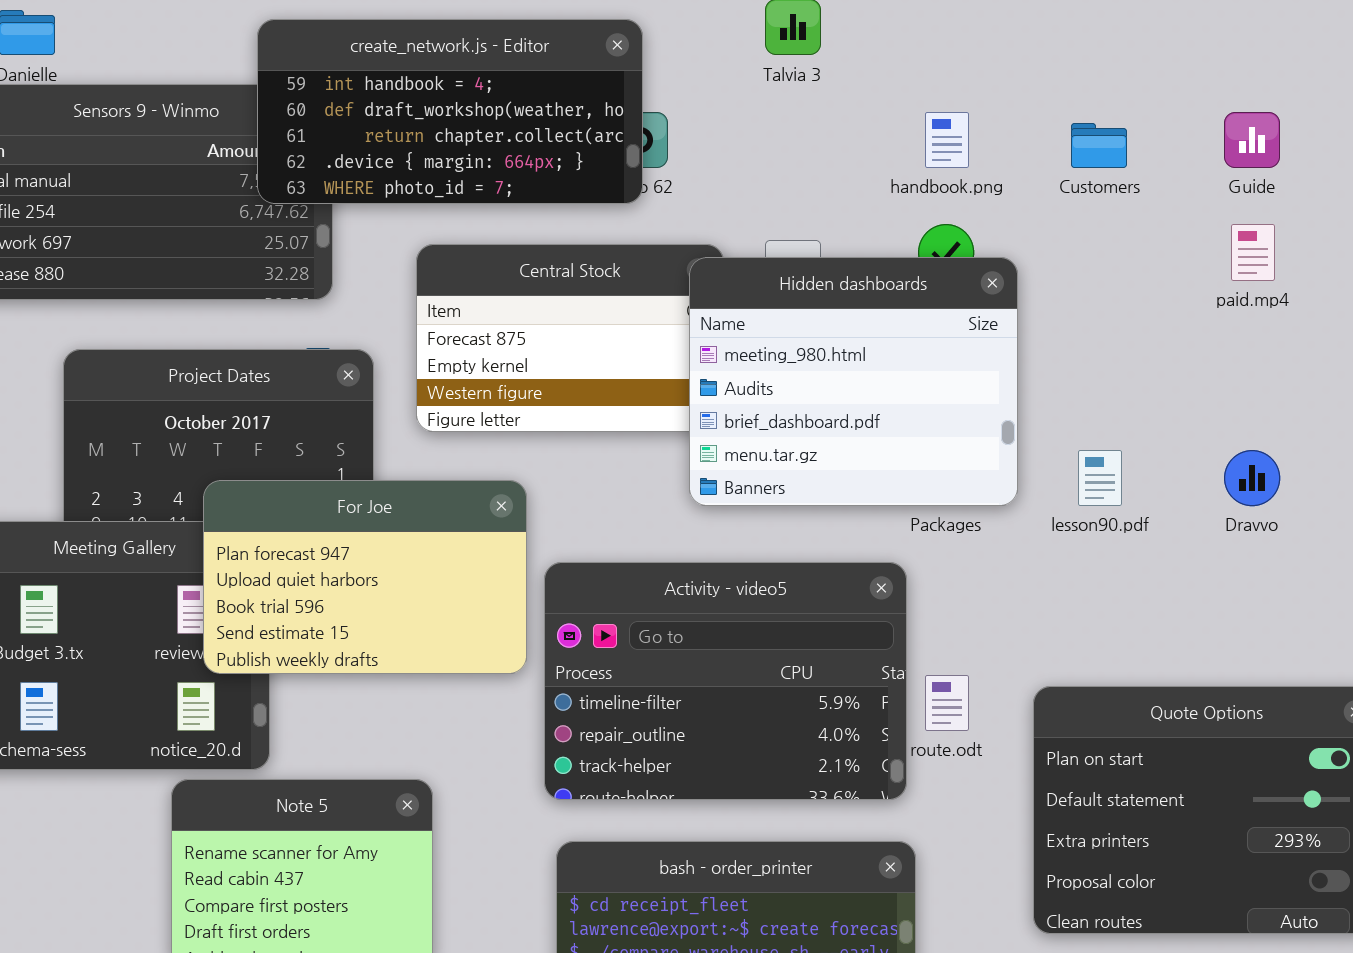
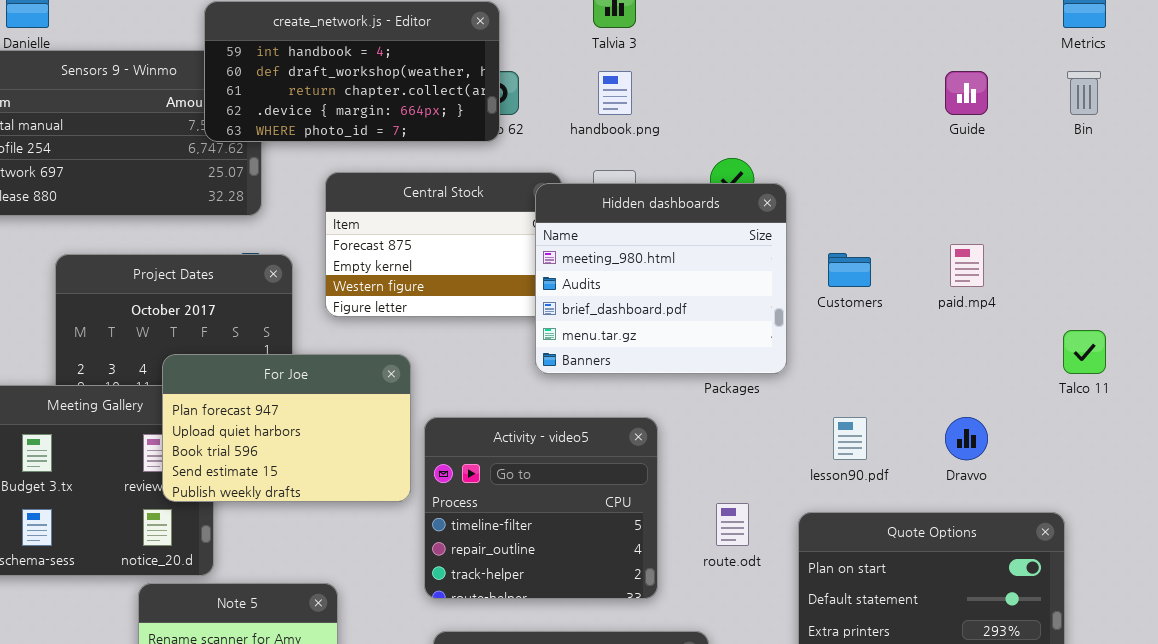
handbook.png: [925,112,969,168] -> [598,71,632,115], moved
Customers: [1071,123,1127,168] -> [828,253,871,287], moved
paid.mp4: [1231,224,1275,281] -> [950,244,984,287], moved
lesson90.pdf: [1078,450,1122,506] -> [833,417,867,460], moved
Dravvo: [1224,450,1280,506] -> [945,417,988,460], moved
Activity - video5: [544,562,907,800] -> [424,417,658,599], resized

